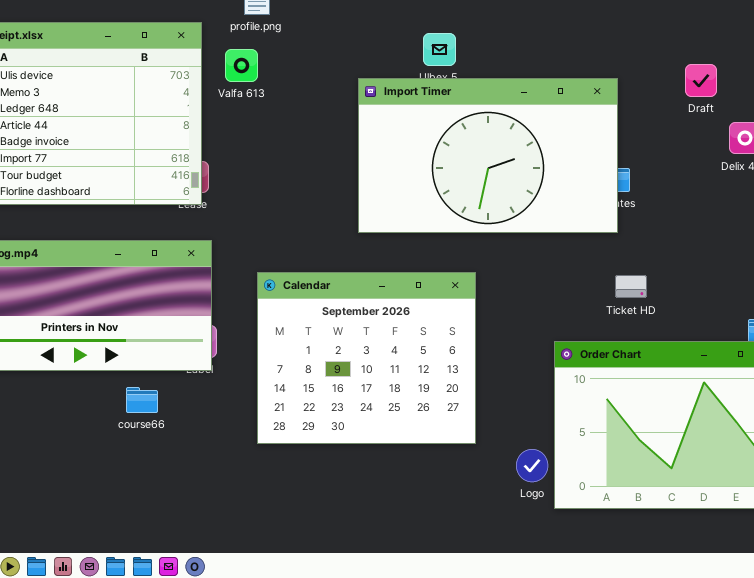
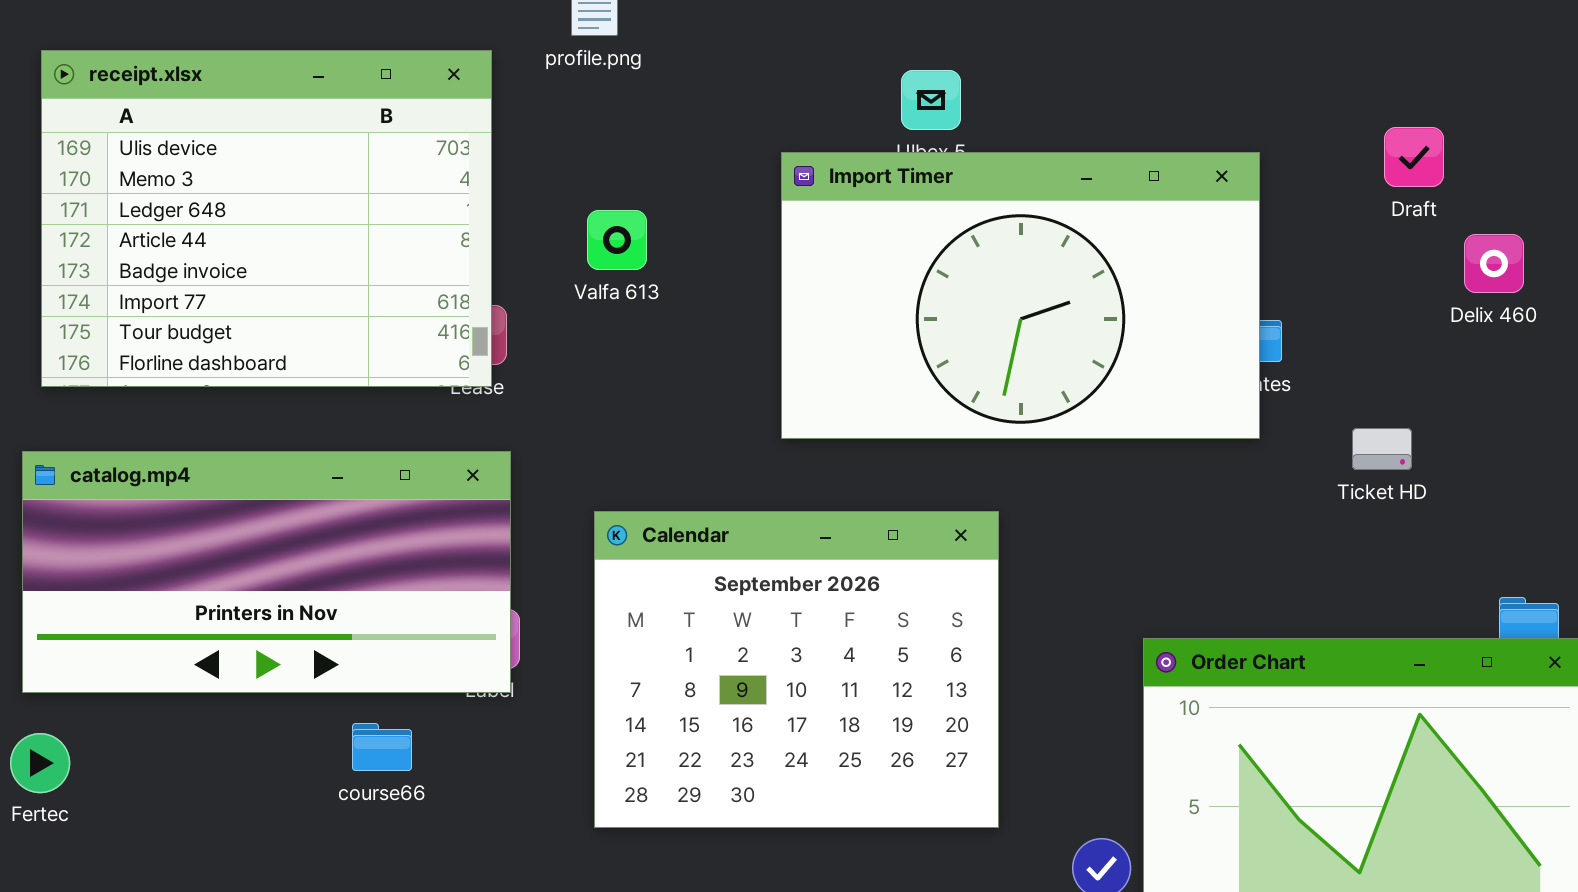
Valfa 613: [225,49,258,82] -> [587,210,647,270], moved
Ticket HD: [615,275,647,298] -> [1352,428,1412,470], moved

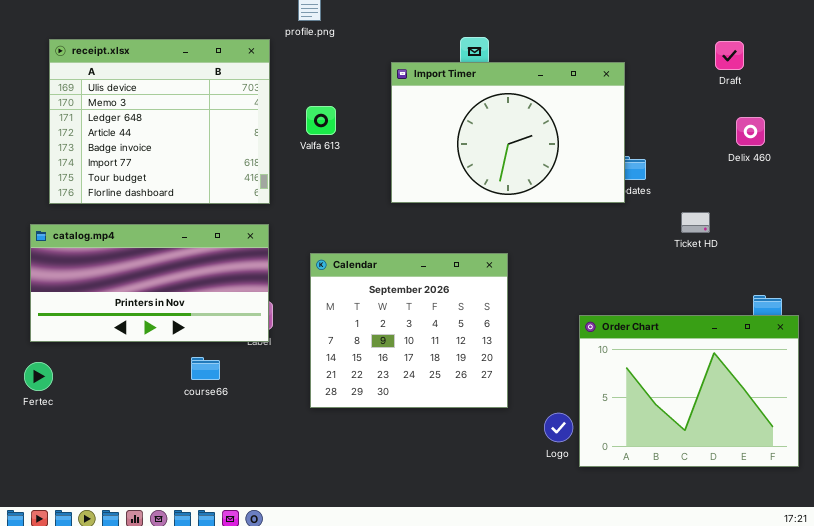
receipt.xlsx: [41,50,492,387] -> [49,39,270,204], moved
Draft: [1384,127,1444,187] -> [715,41,744,70], moved
Import Timer: [781,152,1260,439] -> [391,62,625,203], moved

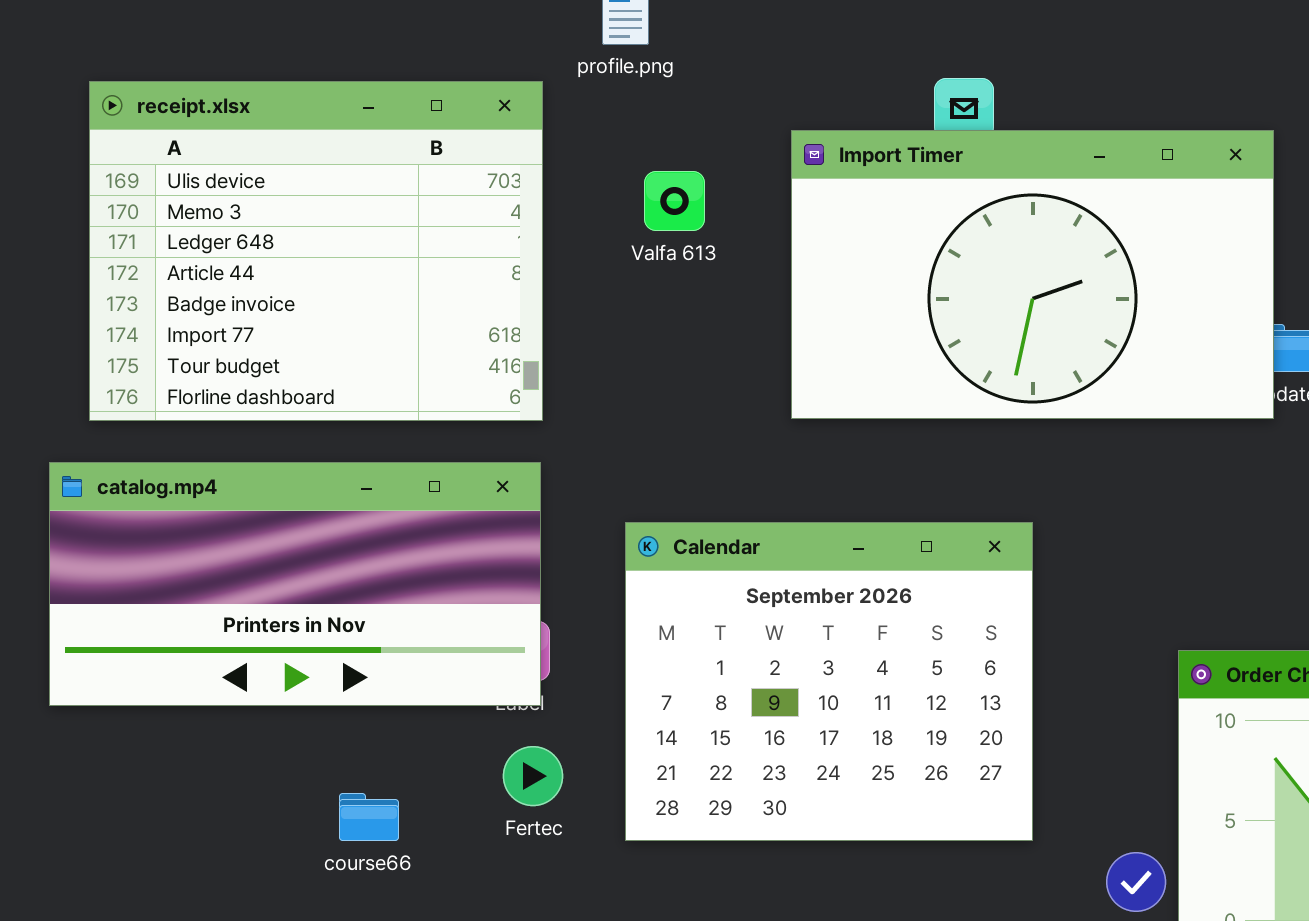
Valfa 613: [306,106,336,135] -> [644,171,705,231], moved
course66: [191,357,220,380] -> [339,793,399,841], moved
Fertec: [24,362,53,391] -> [503,746,563,806], moved

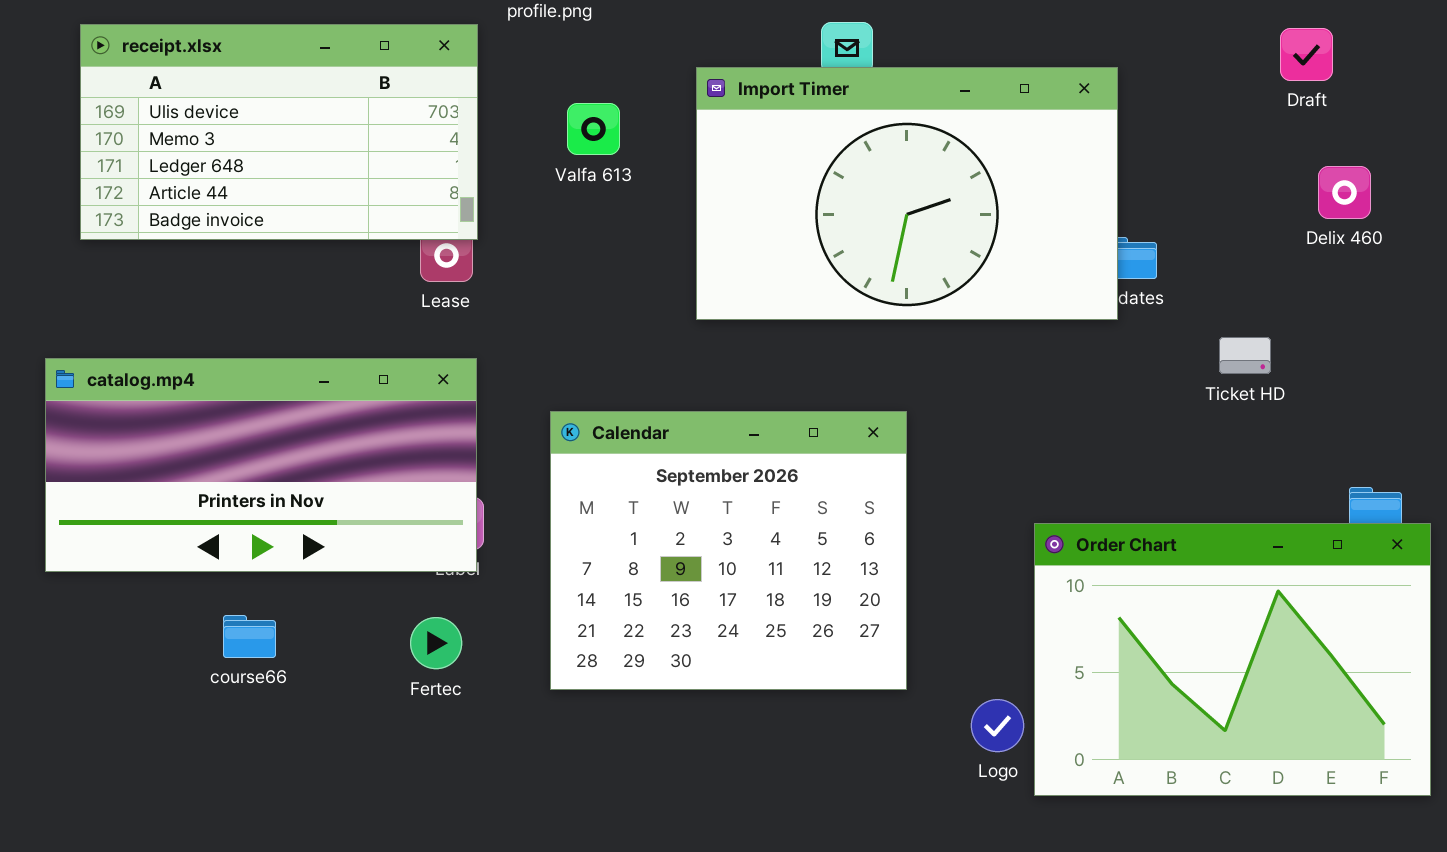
receipt.xlsx: [89,81,543,421] -> [80,24,478,240], resized
Fertec: [503,746,563,806] -> [410,617,462,669], moved
course66: [339,793,399,841] -> [223,615,276,658], moved

